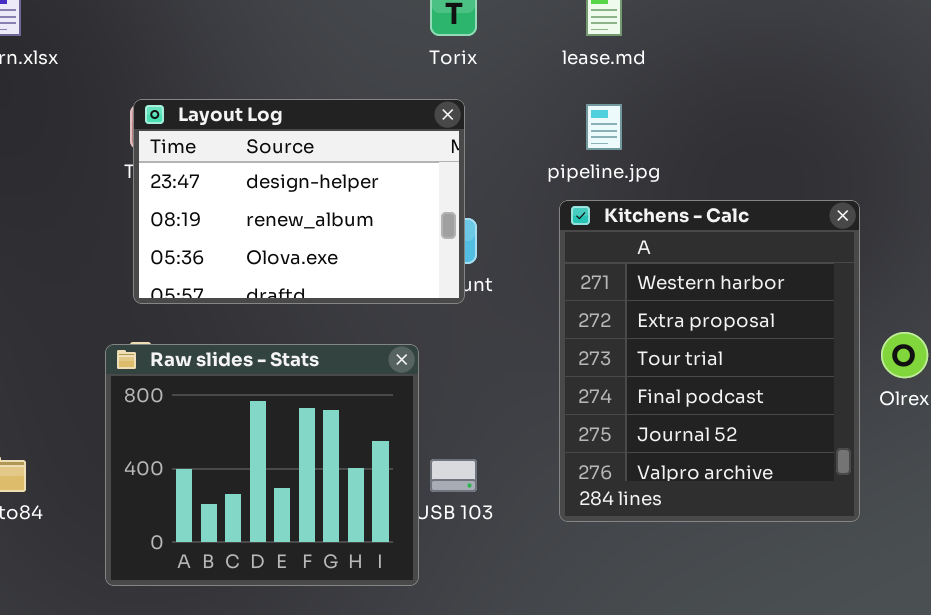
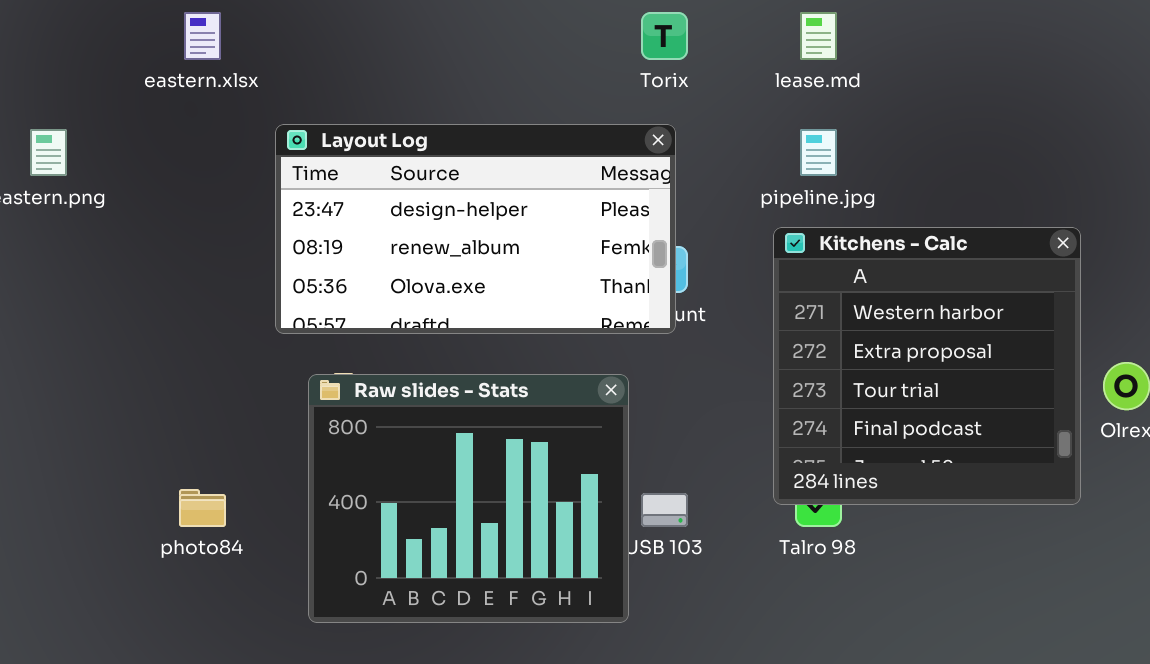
Layout Log: [133,99,465,304] -> [275,124,676,334], resized
Kitchens - Calc: [559,200,860,522] -> [773,227,1081,505], resized

